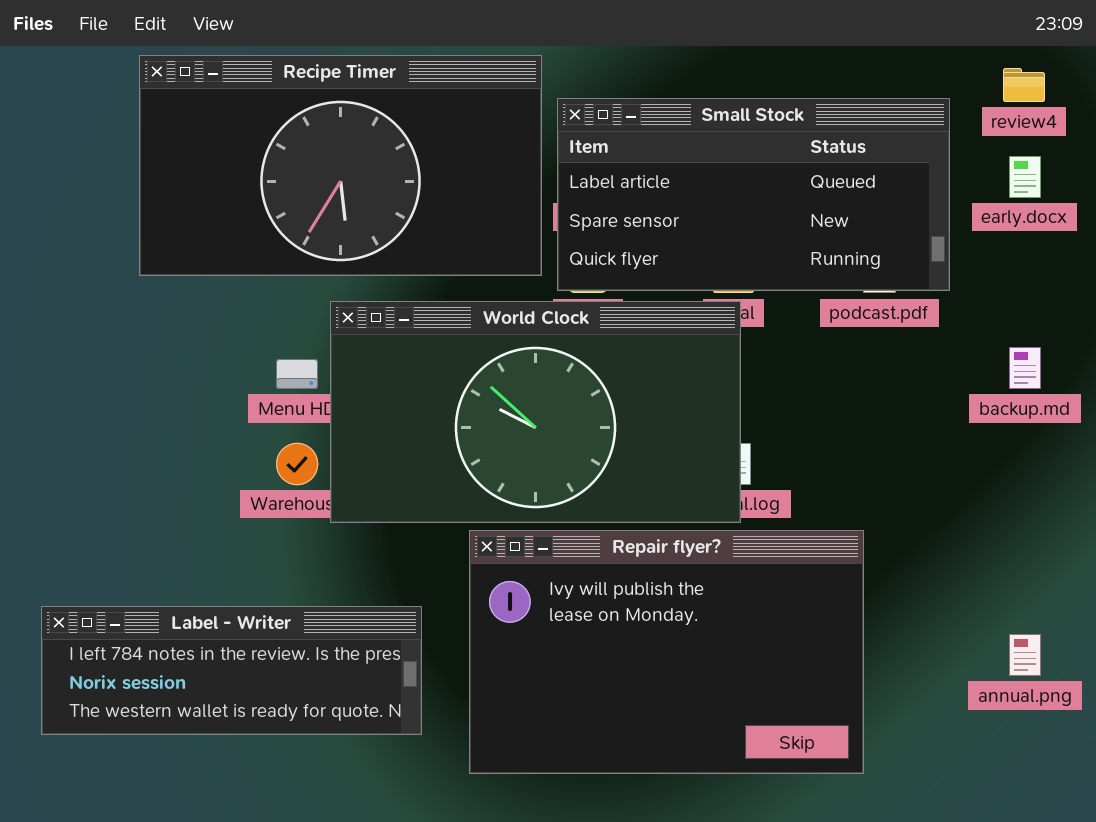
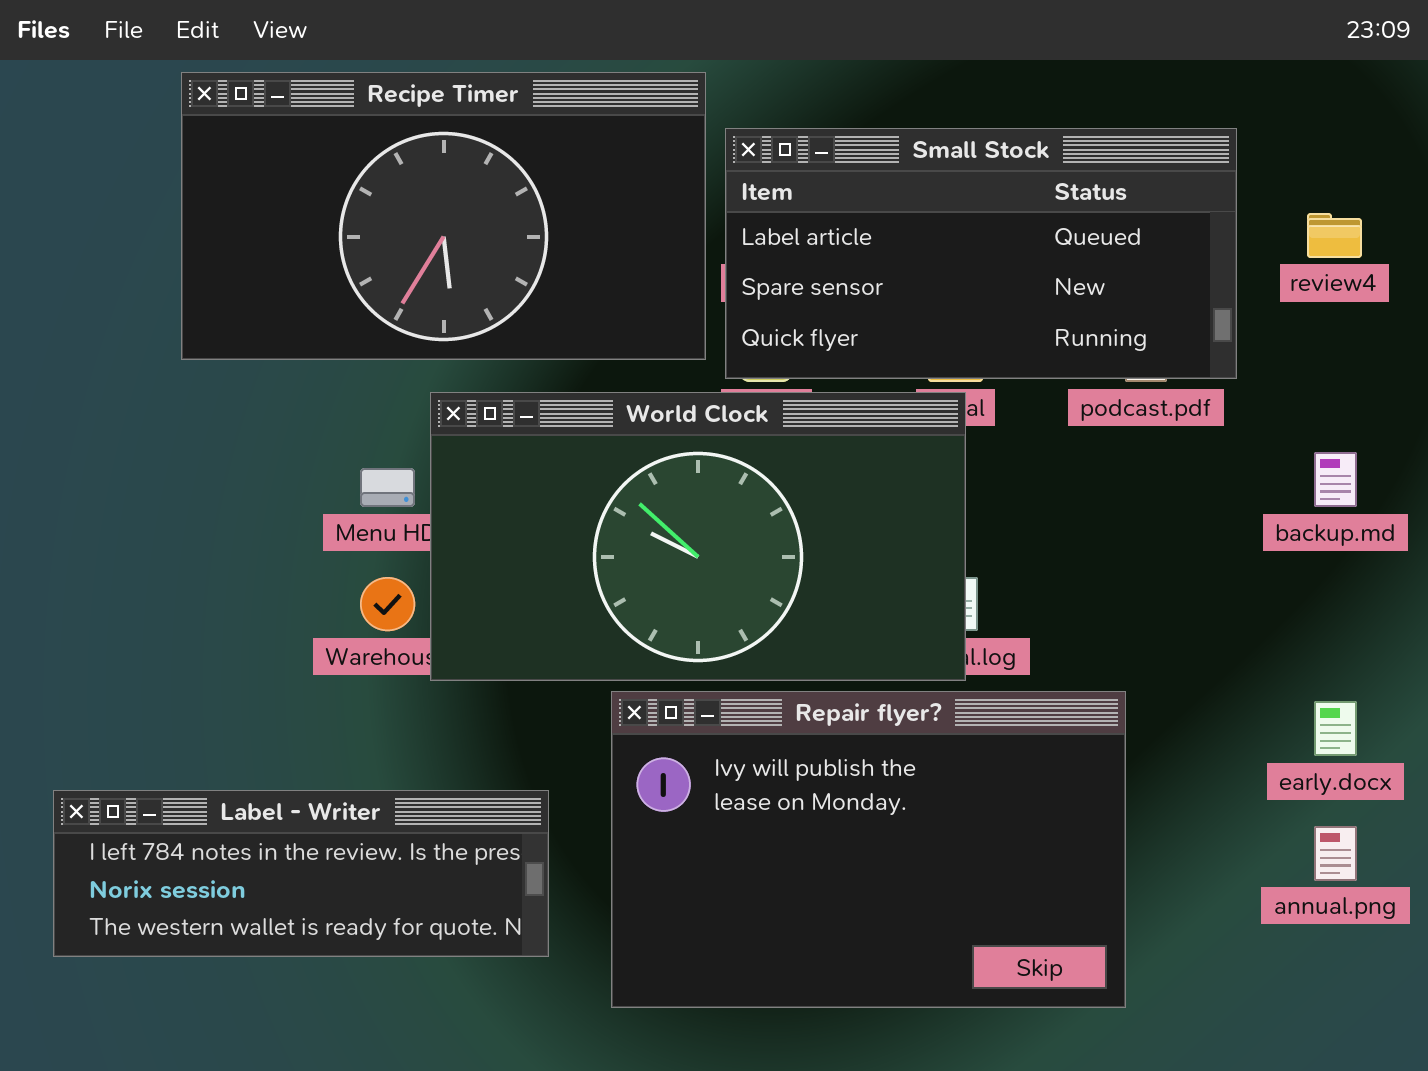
review4: [1003,68,1045,102] -> [1307,213,1362,258], moved
early.docx: [1009,156,1041,198] -> [1314,701,1357,756], moved

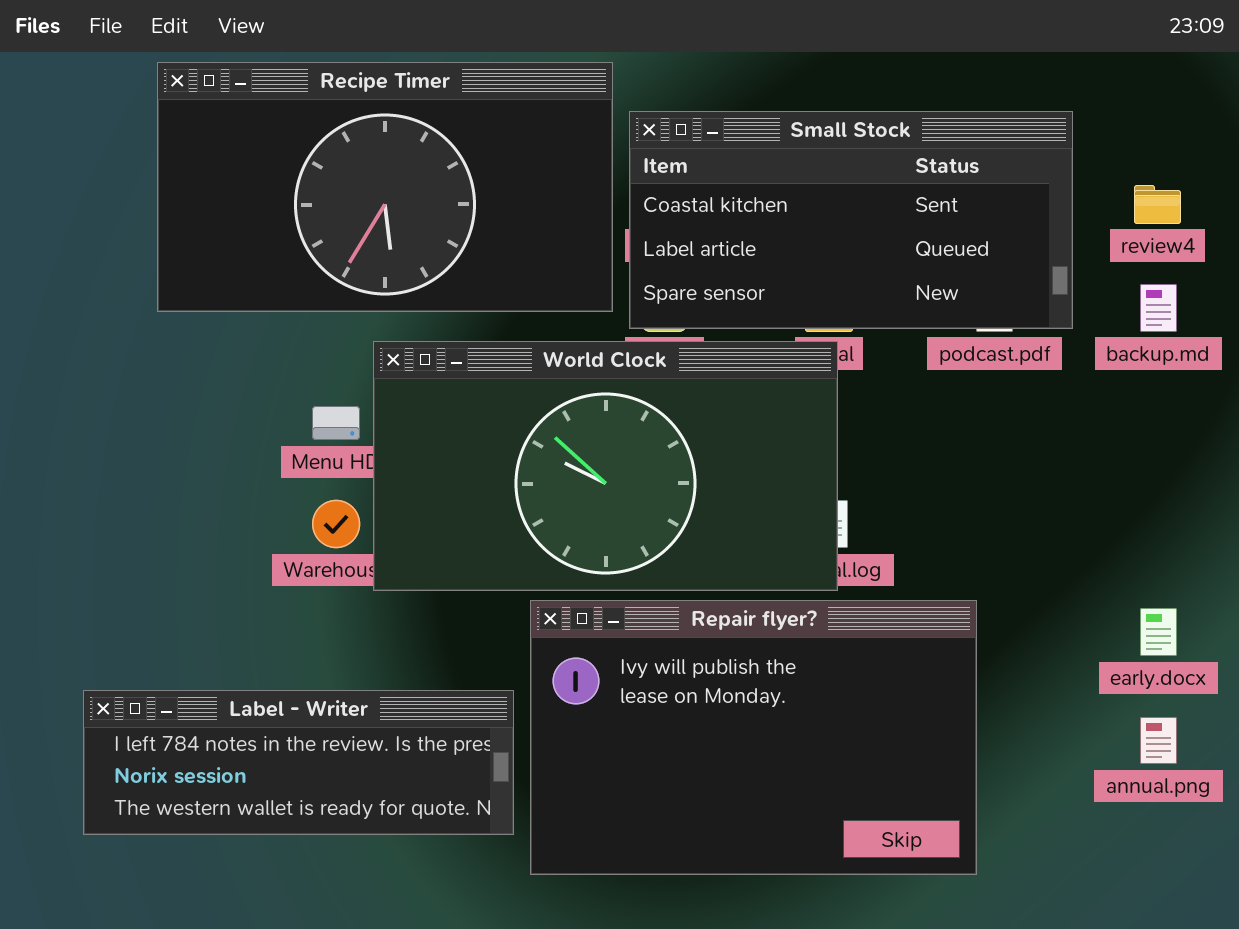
Small Stock: [725,128,1237,379] -> [629,111,1073,329], scrolled up 1 row
backup.md: [1314,452,1357,507] -> [1140,284,1177,332], moved
Label - Writer: [53,790,549,957] -> [83,690,514,835], moved

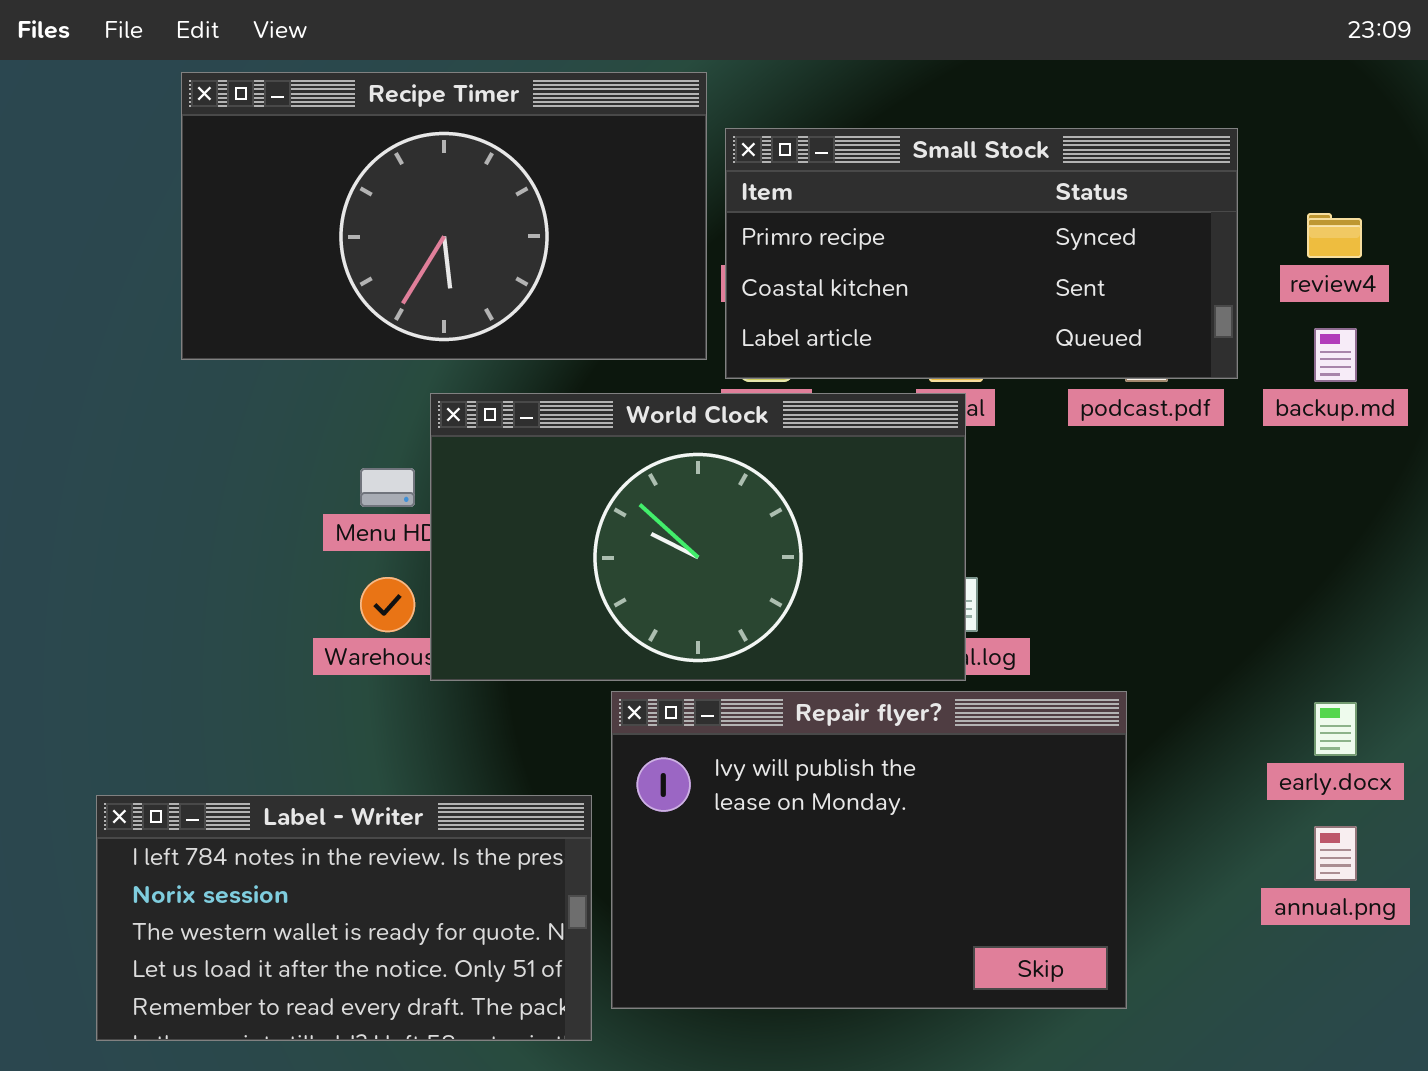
Small Stock: [629,111,1073,329] -> [725,128,1238,379], scrolled up 1 row
Label - Writer: [83,690,514,835] -> [96,795,592,1041], resized

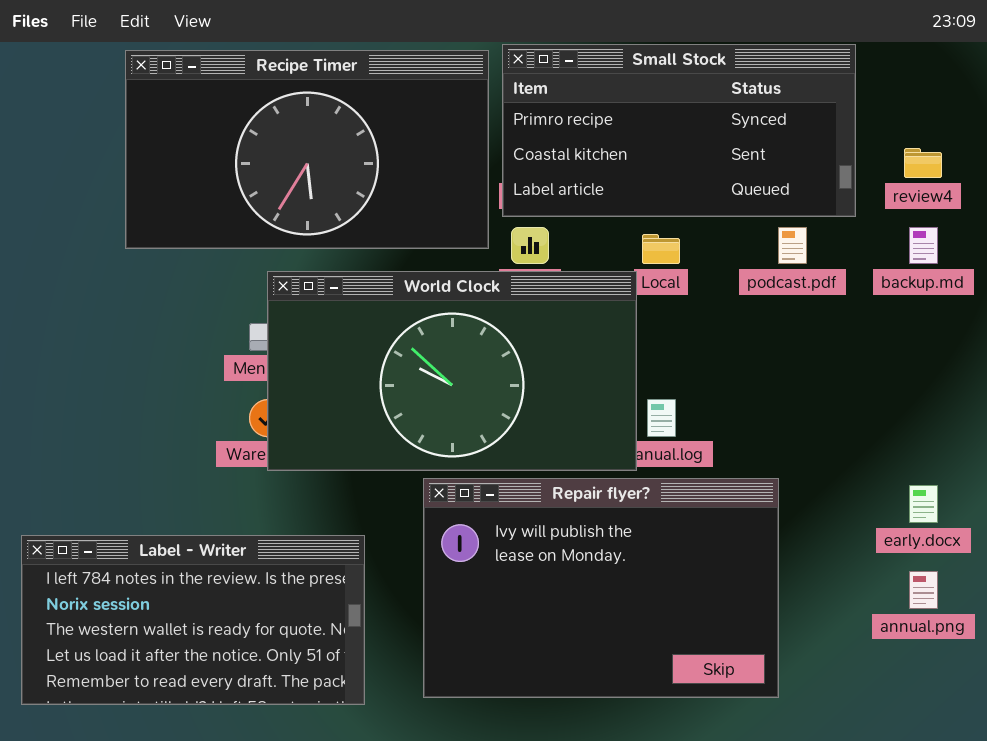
Small Stock: [725,128,1238,379] -> [502,44,856,217], moved
World Clock: [430,393,966,681] -> [267,271,637,471], moved
Label - Writer: [96,795,592,1041] -> [21,535,365,705], moved

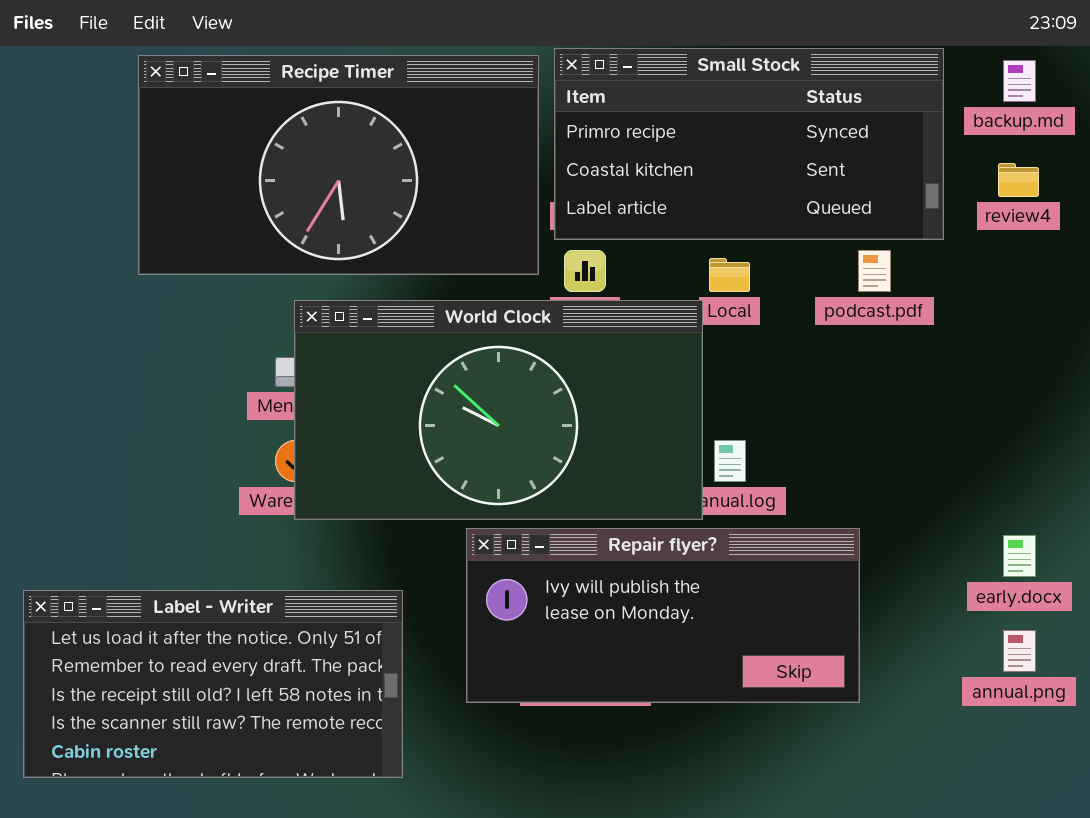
backup.md: [909,227,938,264] -> [1003,60,1036,102], moved
Repair flyer?: [423,478,779,698] -> [466,528,860,703], resized
Label - Writer: [21,535,365,705] -> [23,590,403,778], scrolled down 3 rows

